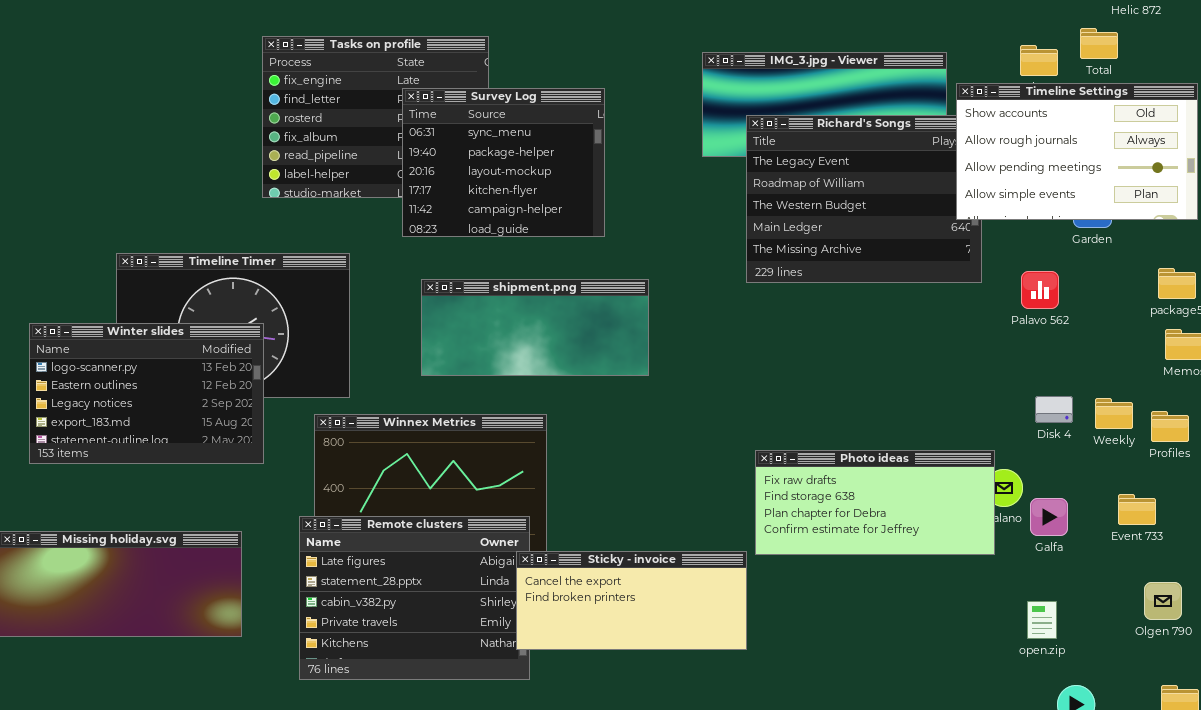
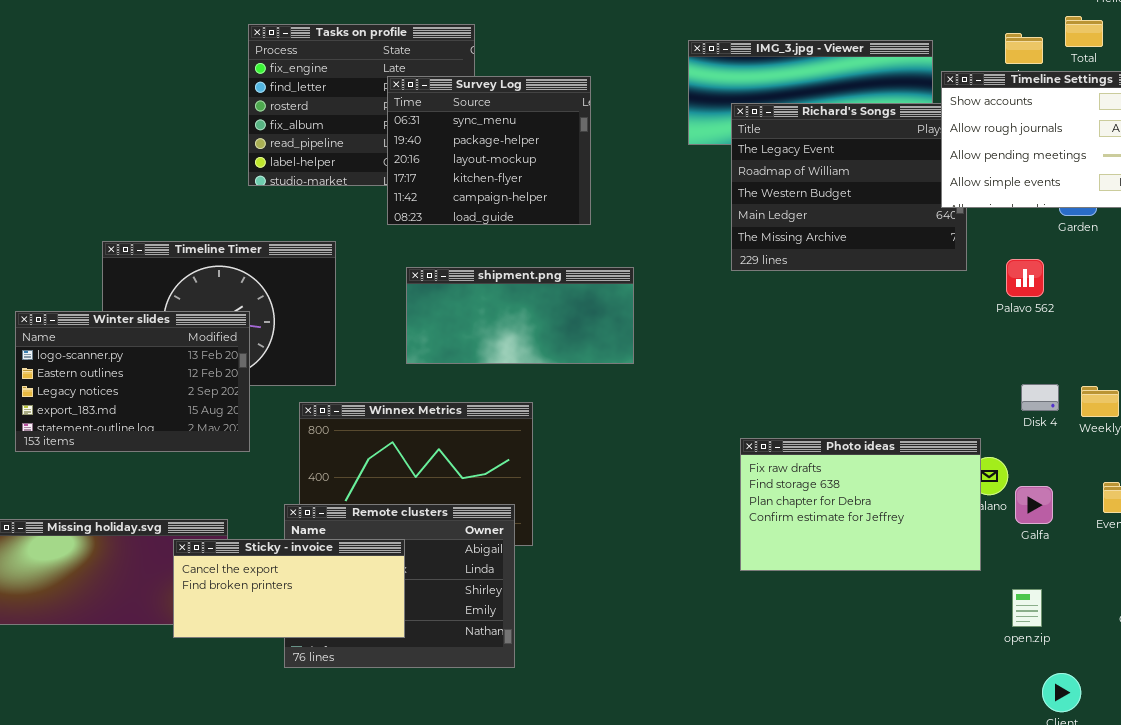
Photo ideas: [755,450,995,555] -> [740,438,981,571], resized
Sticky - invoice: [516,551,747,650] -> [173,539,405,638], moved

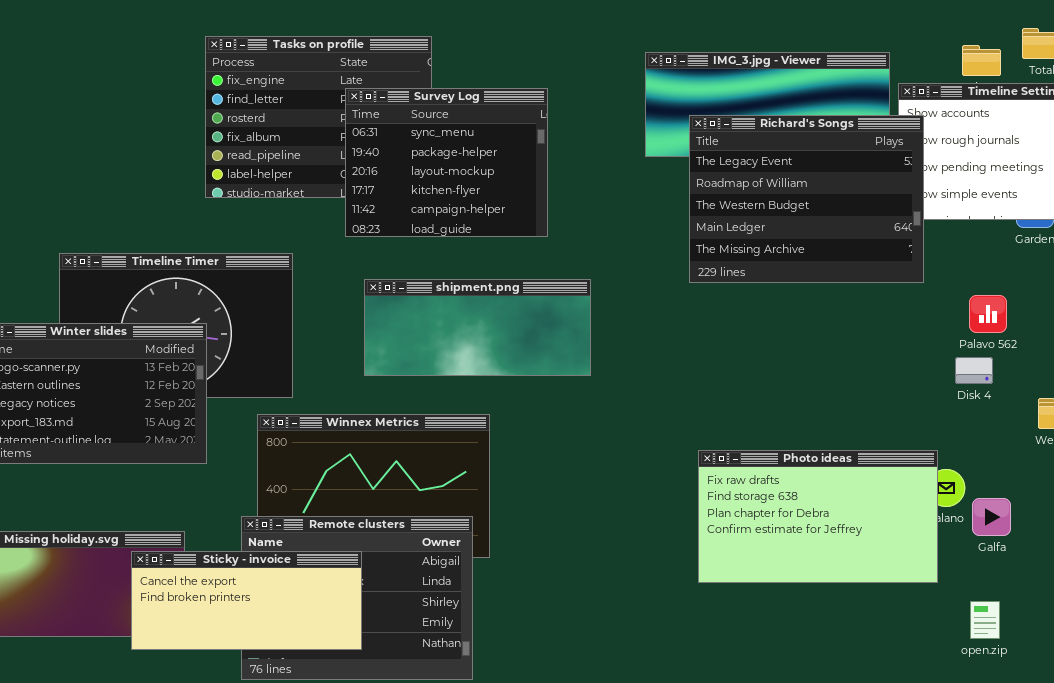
Richard's Songs: [731,103,967,271] -> [689,115,924,283], raised
Palavo 562: [1006,259,1044,297] -> [969,295,1007,333], moved
Disk 4: [1021,384,1059,411] -> [955,357,993,384], moved

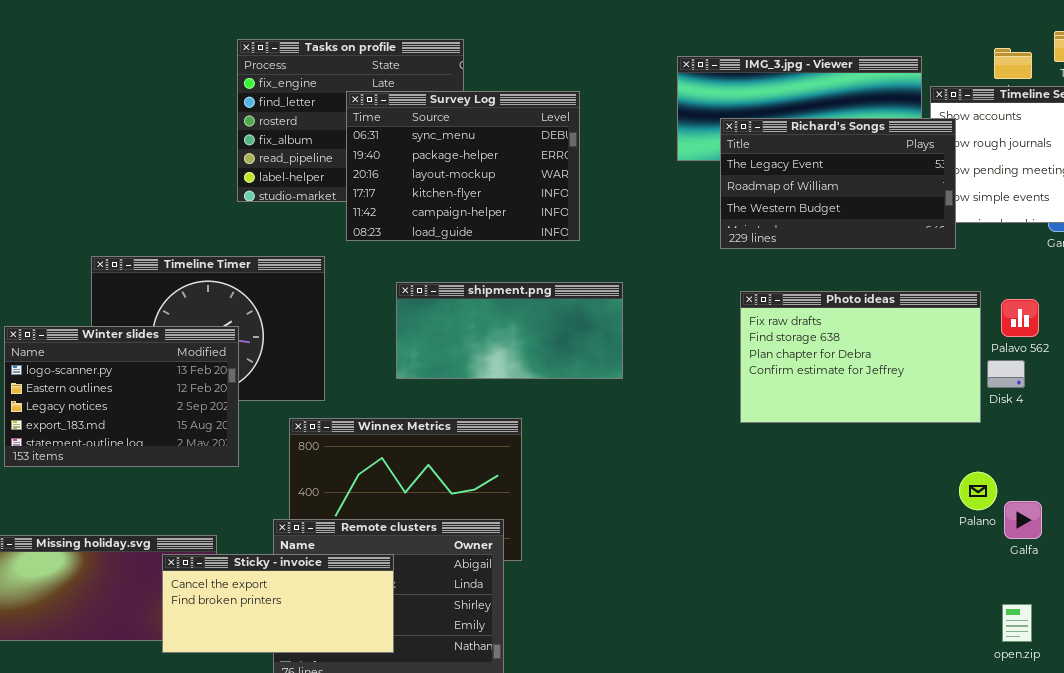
Survey Log: [345,88,548,237] -> [346,91,580,241], resized
Richard's Songs: [689,115,924,283] -> [720,118,956,249], resized
Photo ideas: [698,450,938,583] -> [740,291,981,423], moved

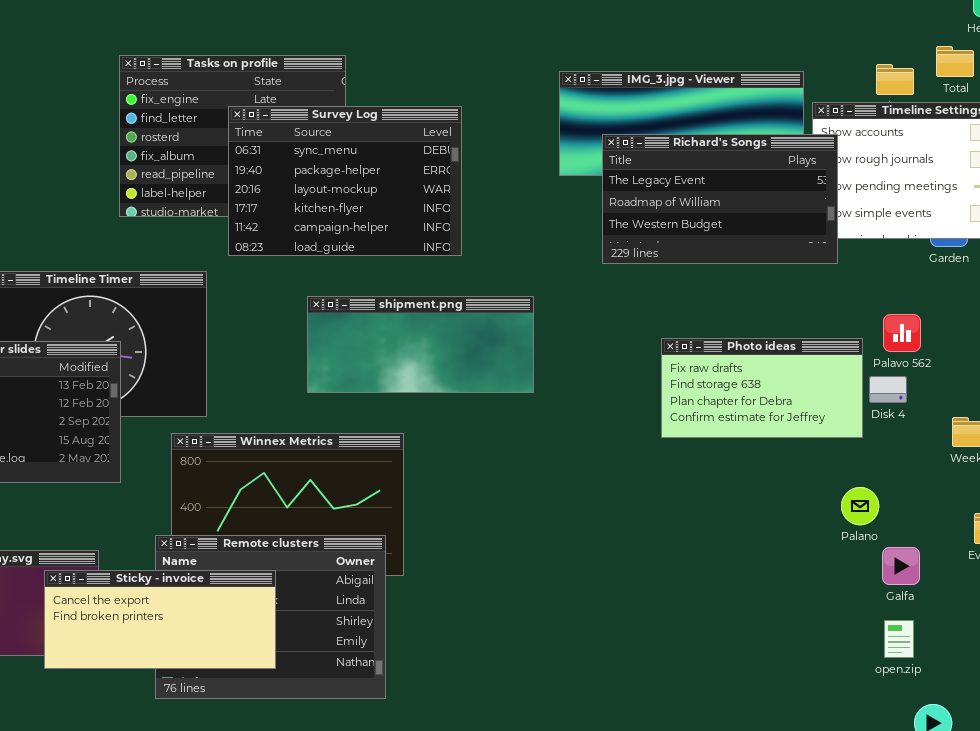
shipment.png: [396,282,623,379] -> [307,296,534,393], moved
Photo ideas: [740,291,981,423] -> [661,338,863,438], resized
Galfa: [1004,501,1042,539] -> [882,547,920,585], moved

